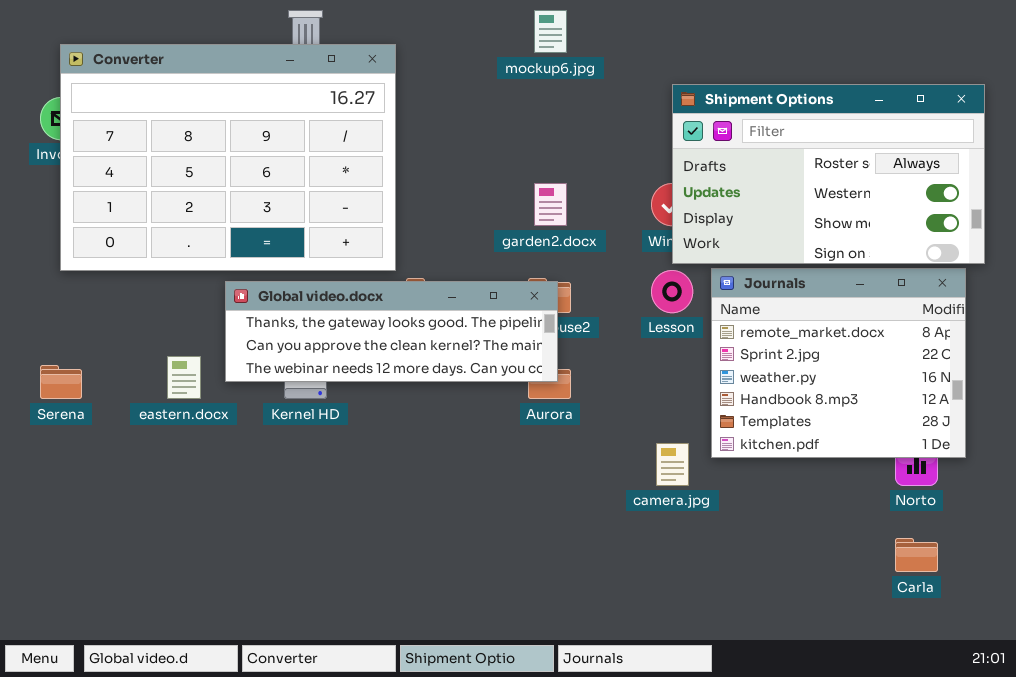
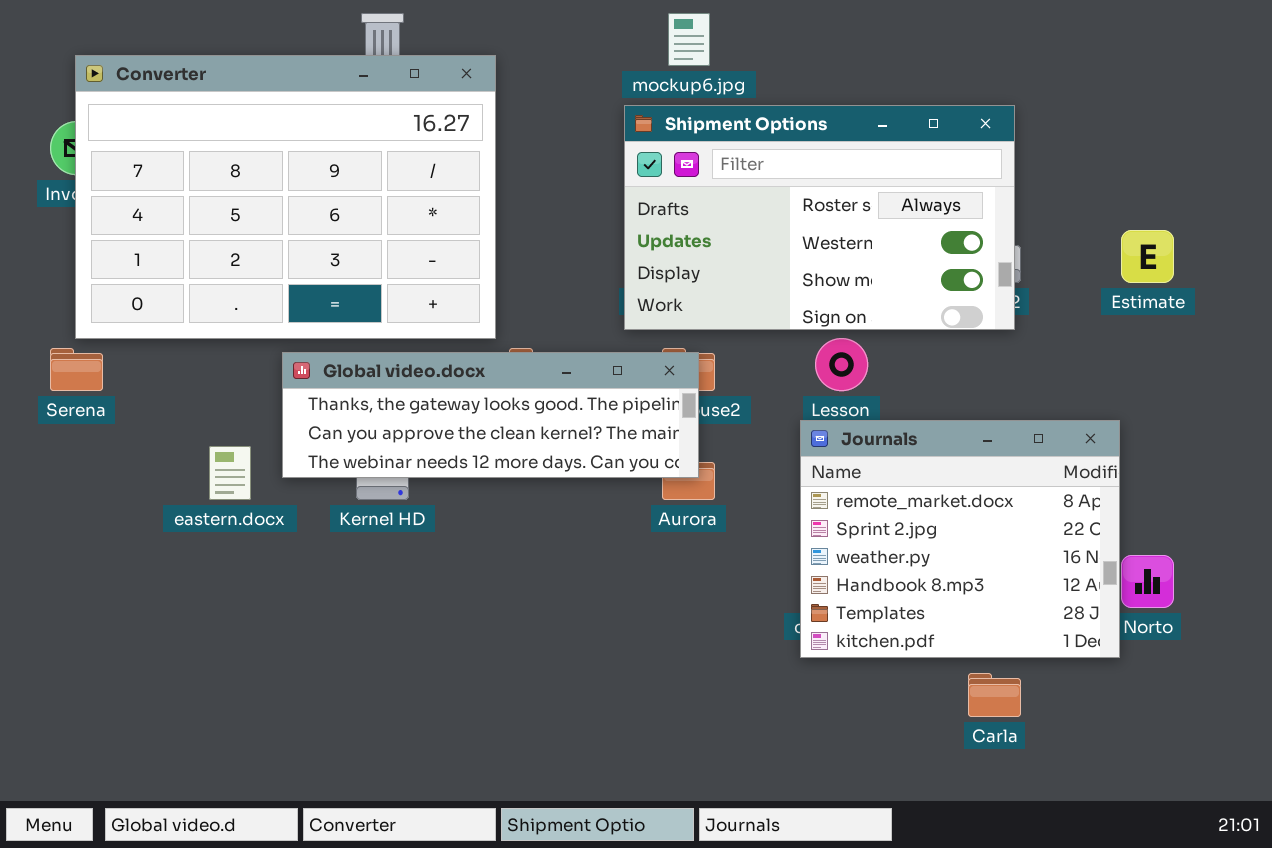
Shipment Options: [672,84,985,264] -> [624,105,1015,330], moved
Journals: [711,268,966,458] -> [800,420,1120,658], moved
Serena: [40,365,82,399] -> [50,348,103,391], moved
Carla: [895,538,938,572] -> [968,673,1021,717], moved

